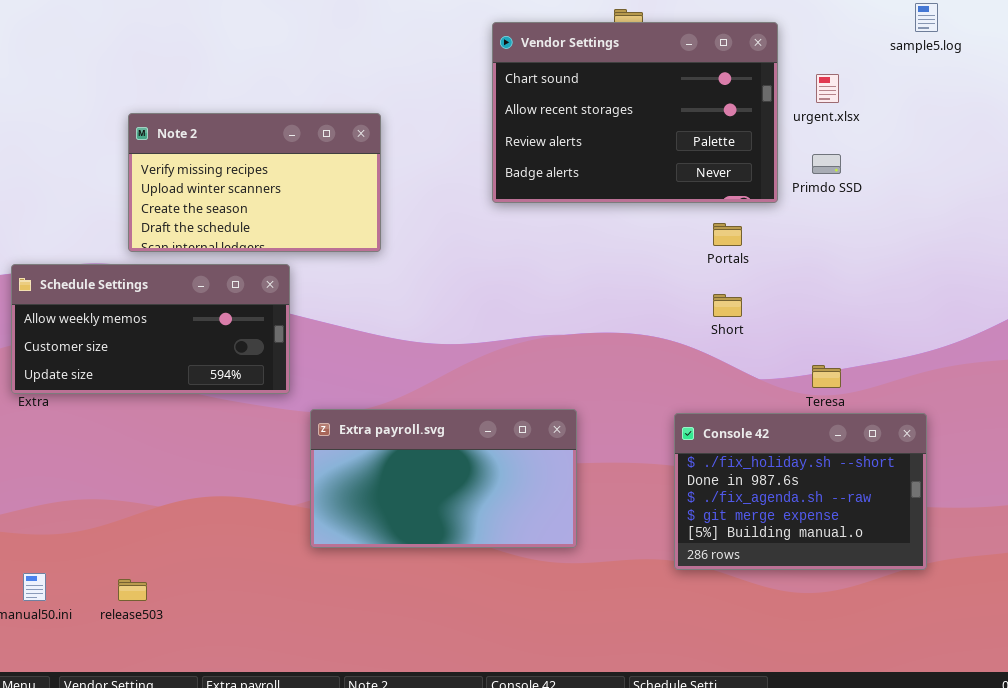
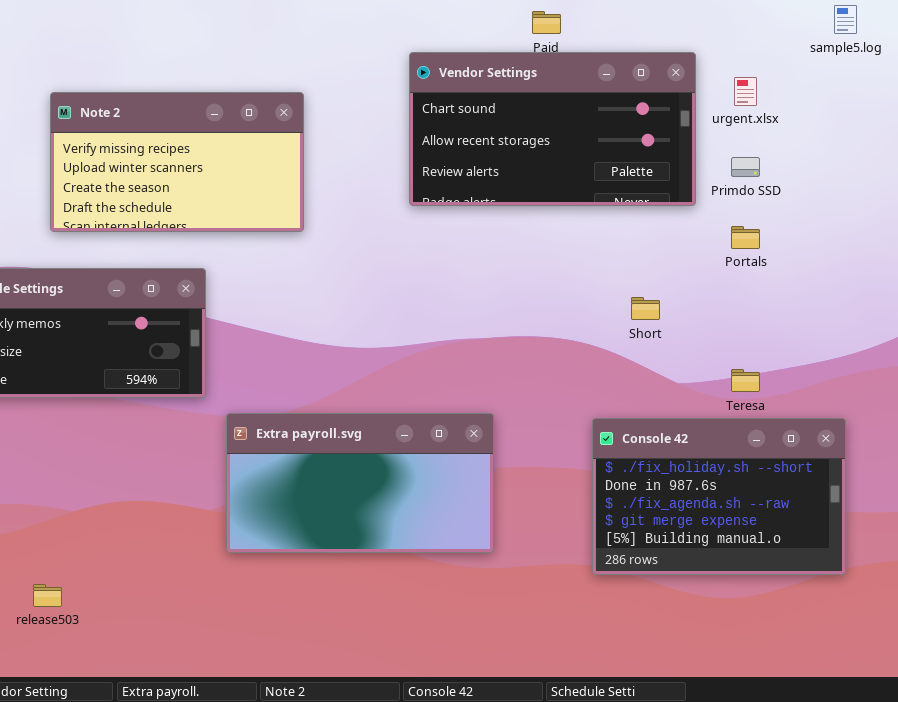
Vendor Settings: [492,22,778,203] -> [409,52,696,206], resized
Note 2: [128,113,381,252] -> [50,92,304,232], moved
Portals: [713,223,742,246] -> [731,226,760,249], moved

